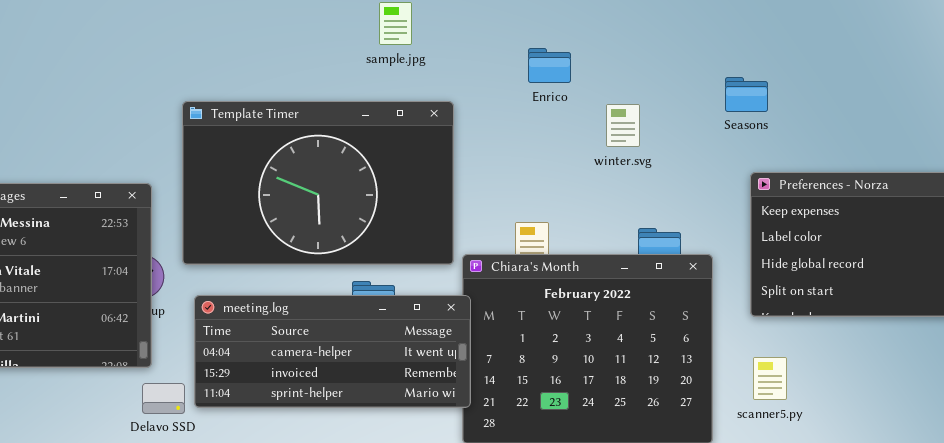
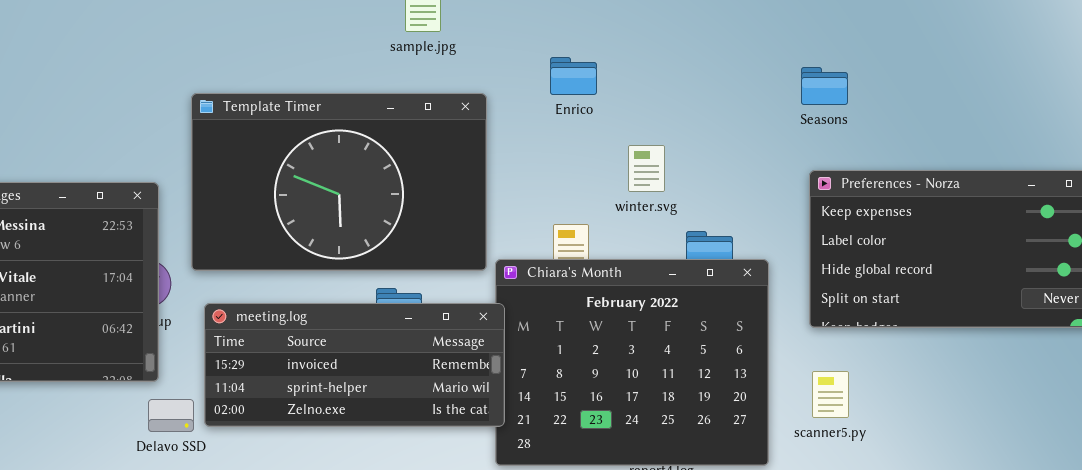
Enrico: [528,48,571,83] -> [550,57,597,95], moved
Seasons: [725,77,768,112] -> [801,67,848,105], moved
winter.svg: [606,104,640,147] -> [628,145,665,192], moved
meeting.log: [194,295,471,408] -> [204,303,505,427], scrolled down 1 row

